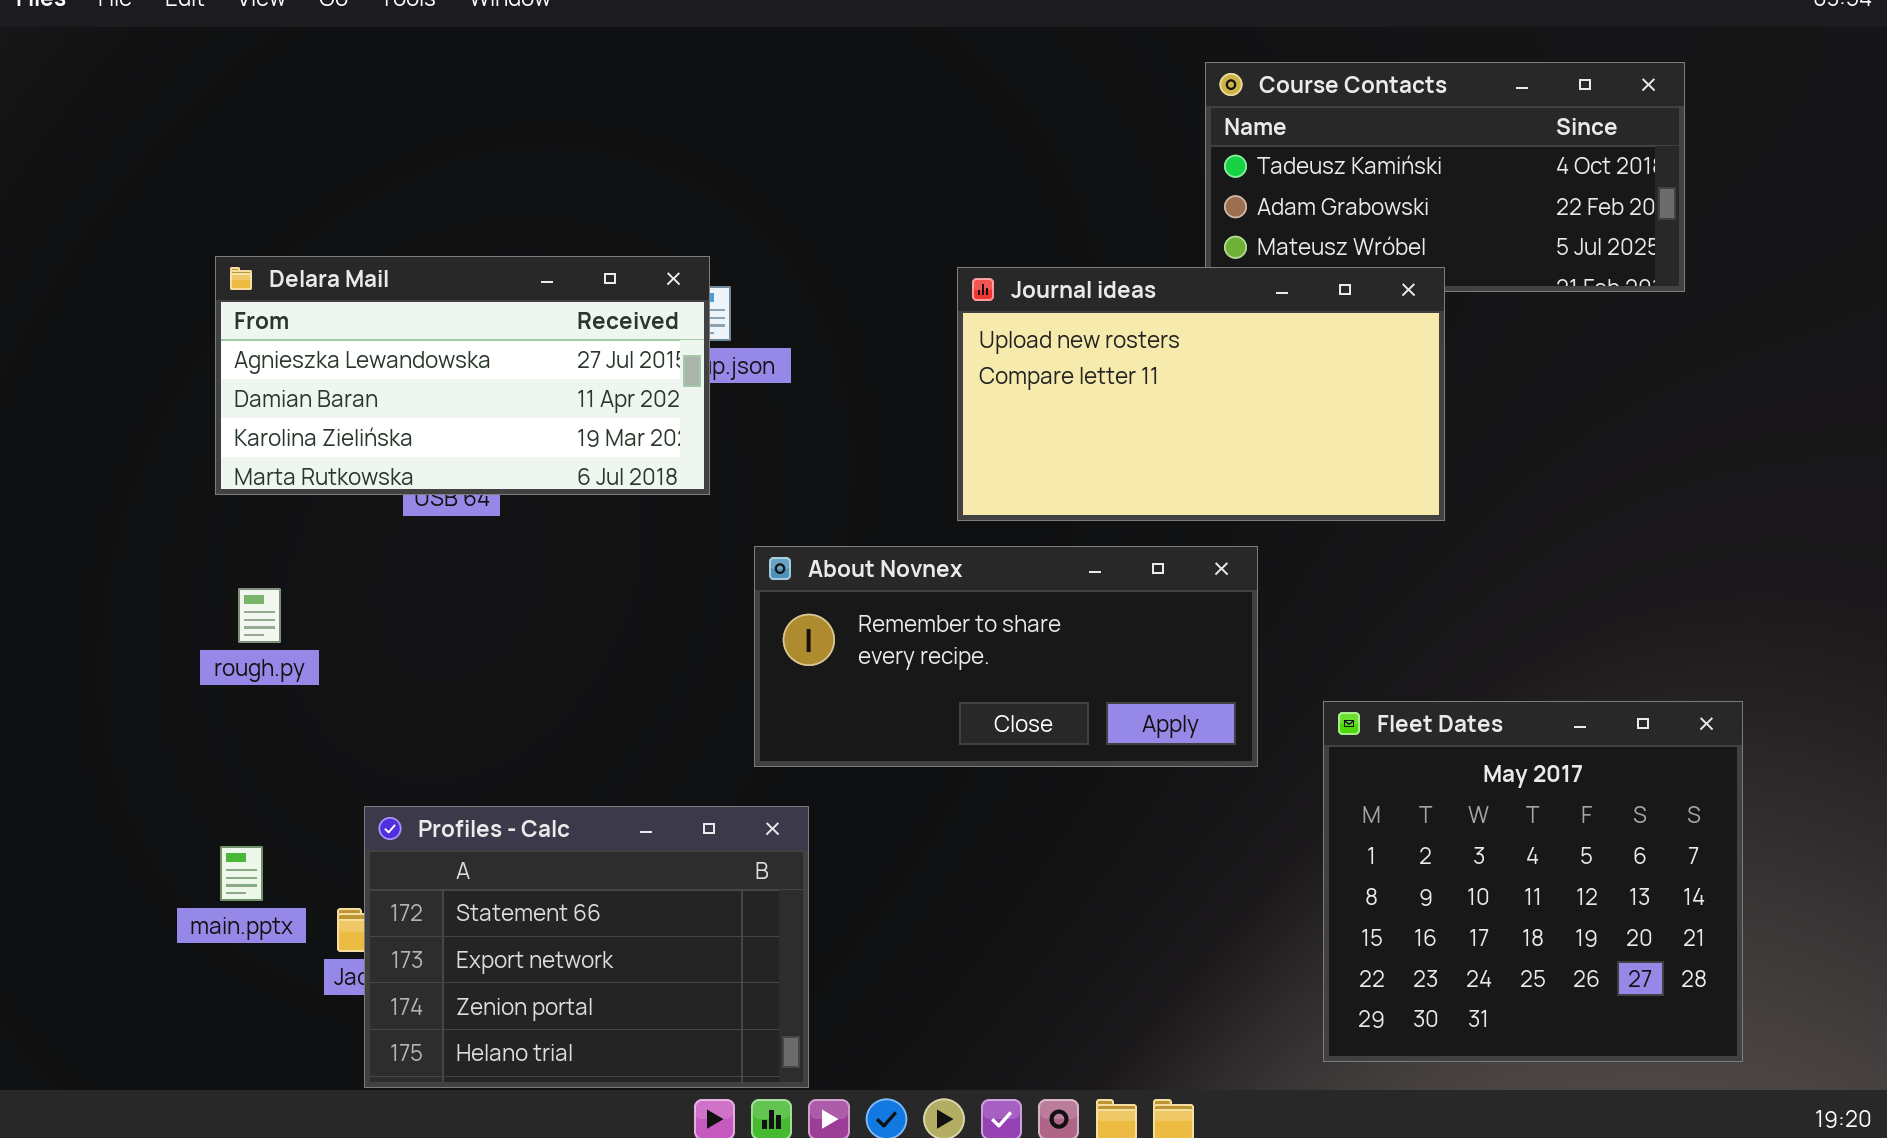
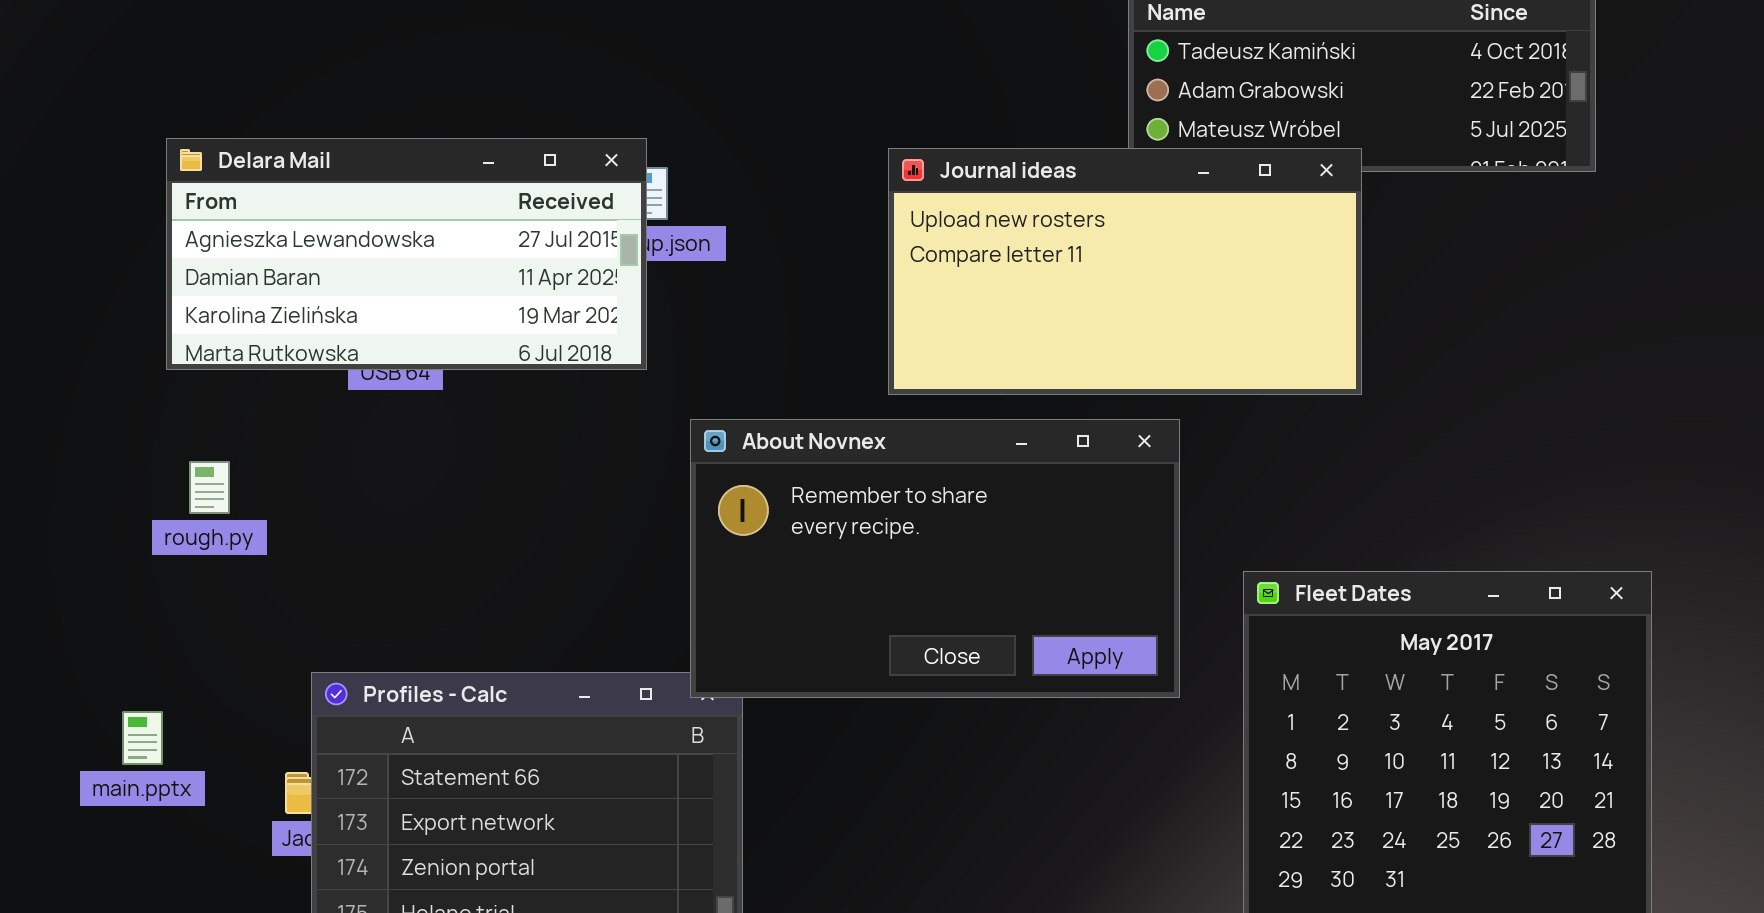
About Novnex: [754,546,1258,767] -> [690,419,1180,698], resized
main.pptx: [220,846,263,901] -> [122,711,163,765], moved

